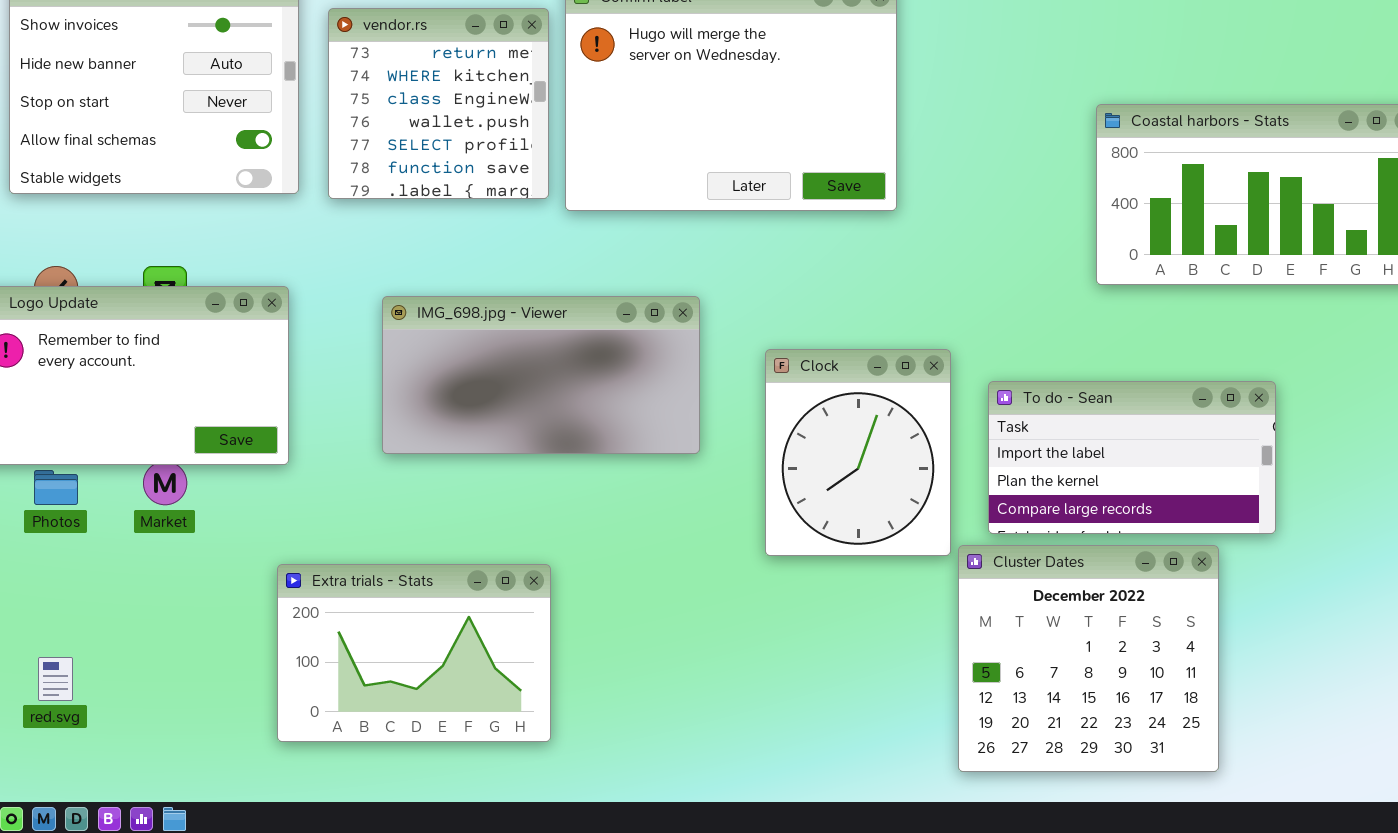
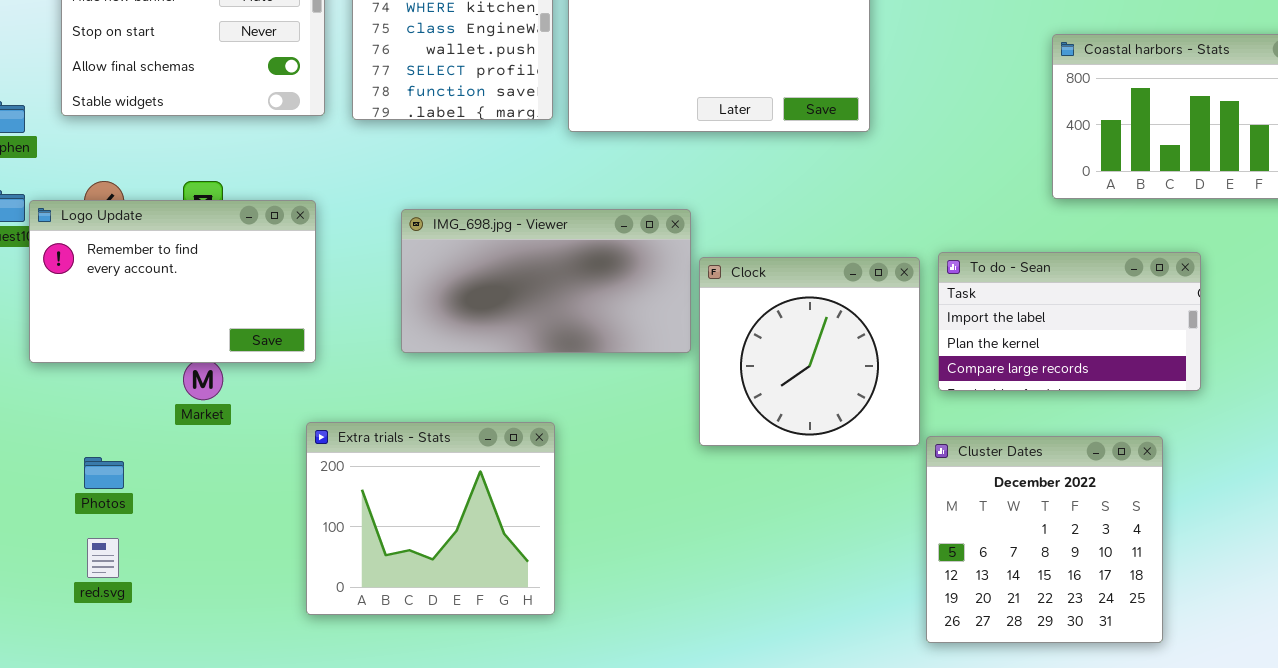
Clock: [765,349,951,556] -> [699,257,920,446], resized
To do - Sean: [988,381,1276,534] -> [938,252,1201,391], moved
Photos: [34,470,78,505] -> [84,457,124,489], moved
Extra trials - Stats: [277,564,551,742] -> [306,422,555,615], resized

